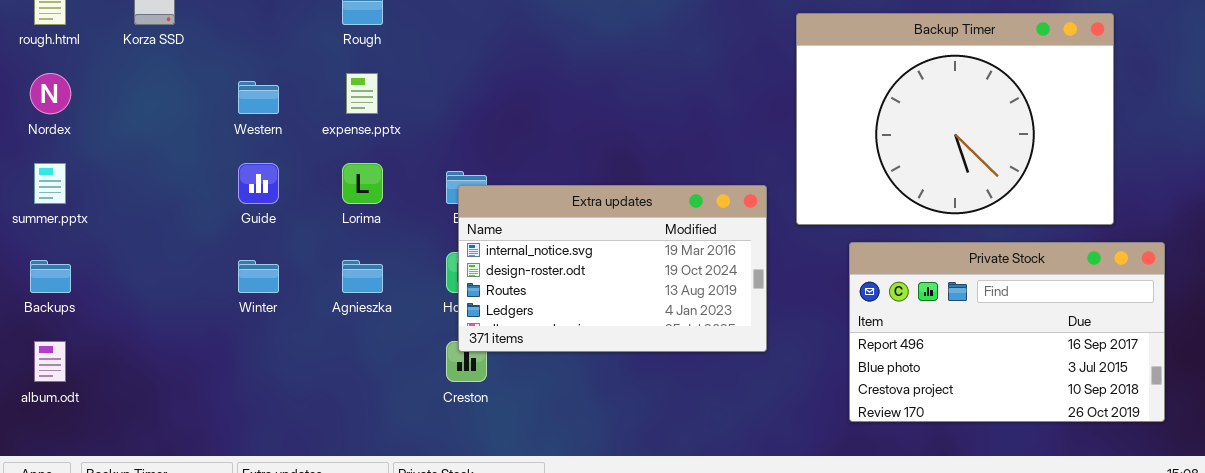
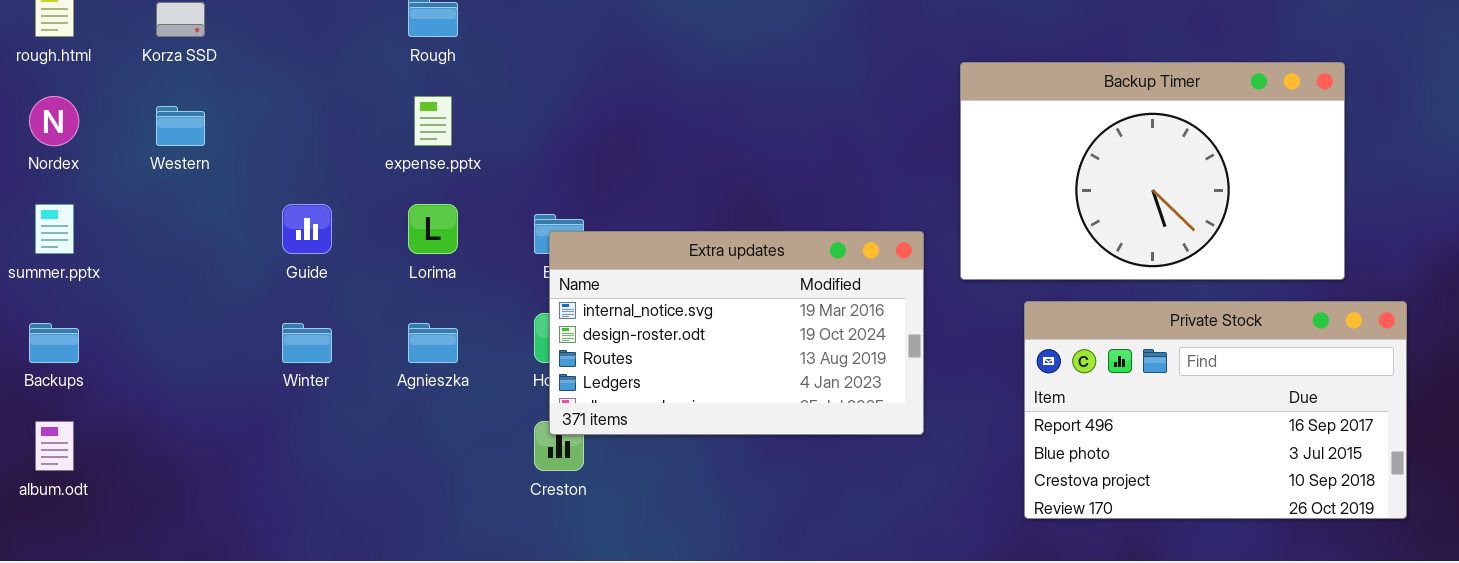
Backup Timer: [796,13,1114,225] -> [960,62,1345,280], resized
Western: [238,81,279,114] -> [156,106,205,146], moved

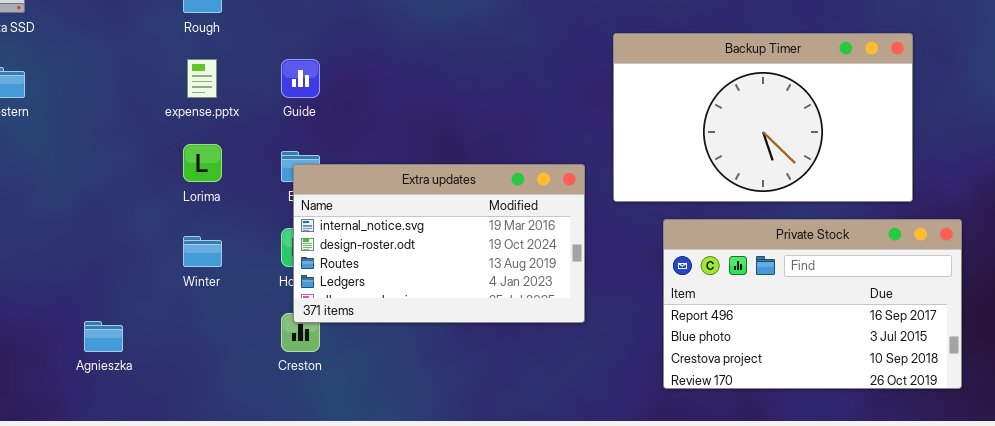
Guide: [282,204,332,254] -> [281,59,320,98], moved
Winter: [282,323,332,363] -> [183,236,222,267], moved
Agnieszka: [408,323,458,363] -> [84,321,123,352], moved

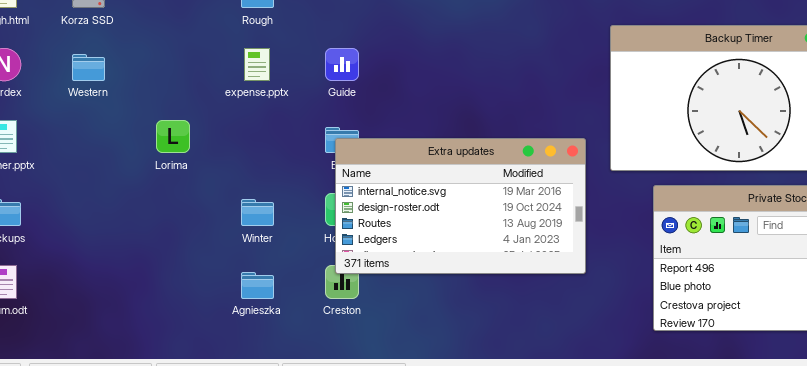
Lorima: [183,144,222,182] -> [156,120,190,153], moved
Agnieszka: [84,321,123,352] -> [241,272,274,299], moved

